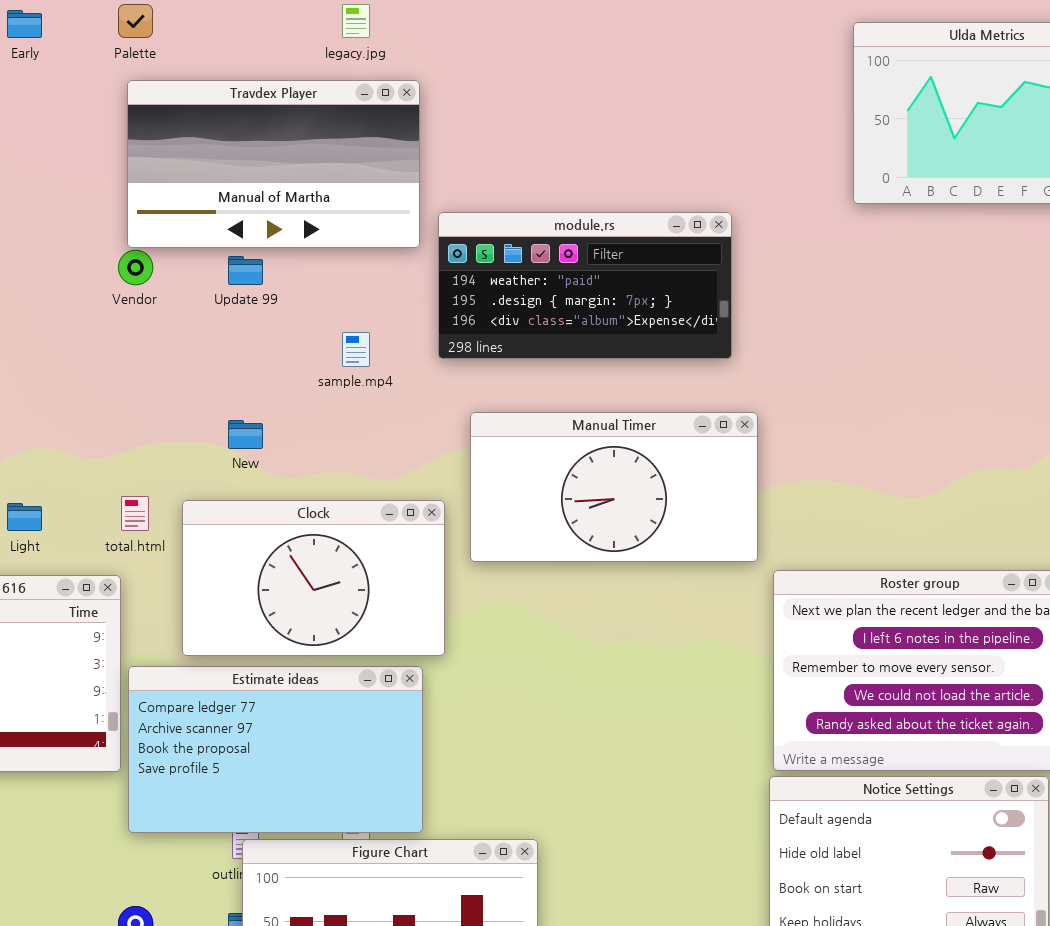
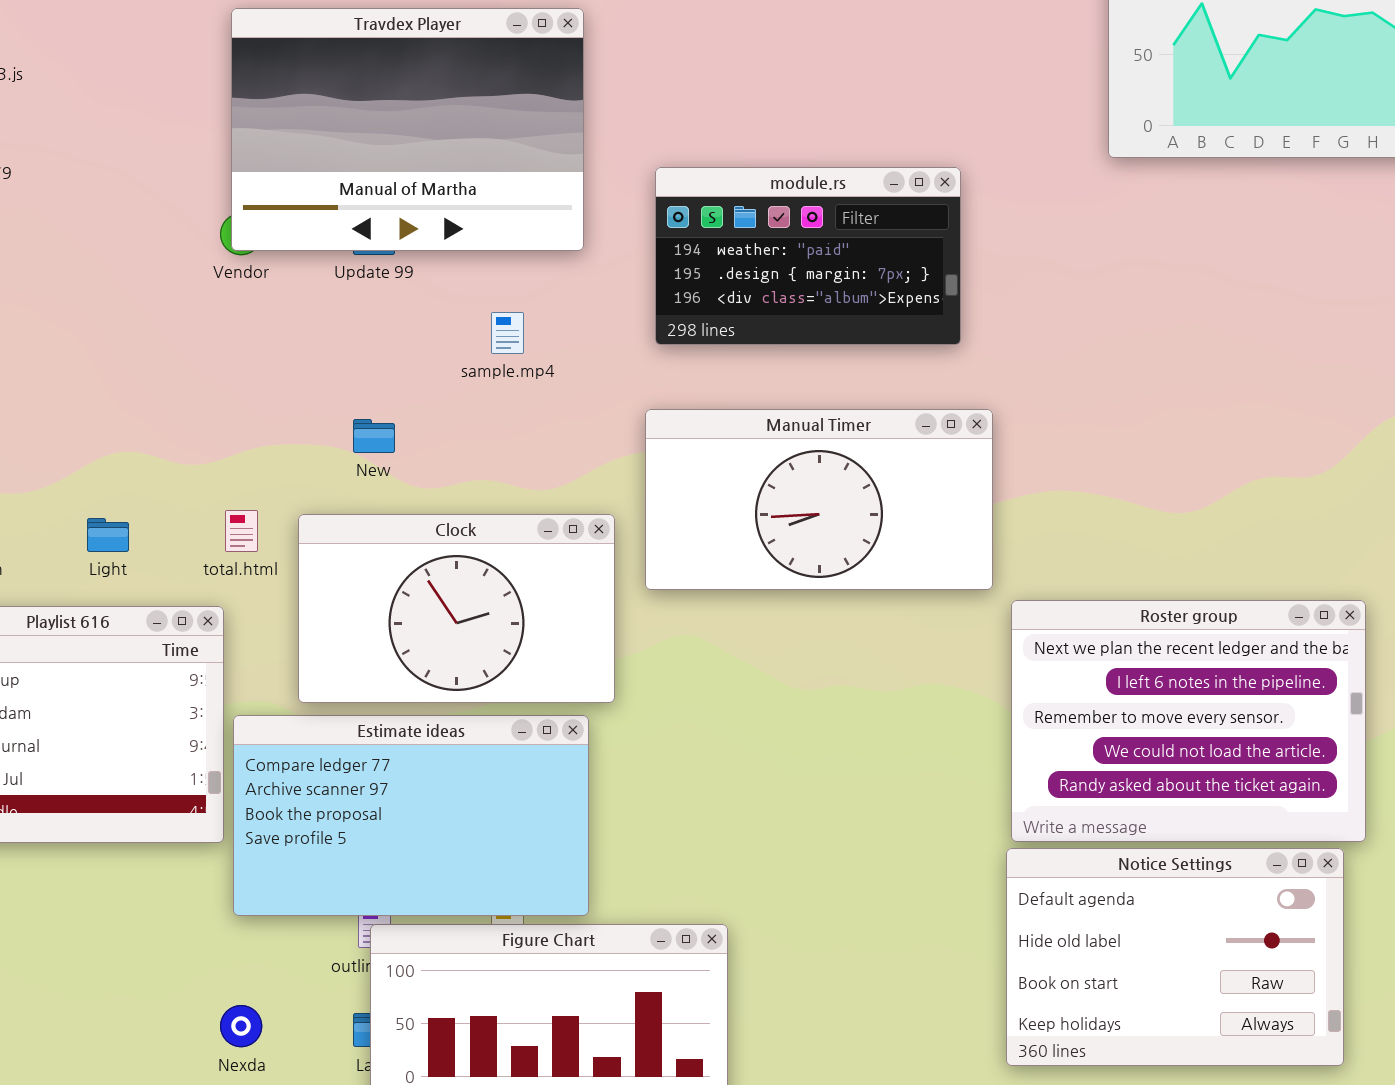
Travdex Player: [127,80,420,248] -> [231,8,584,251], resized
module.rs: [438,212,732,359] -> [655,167,961,345], resized

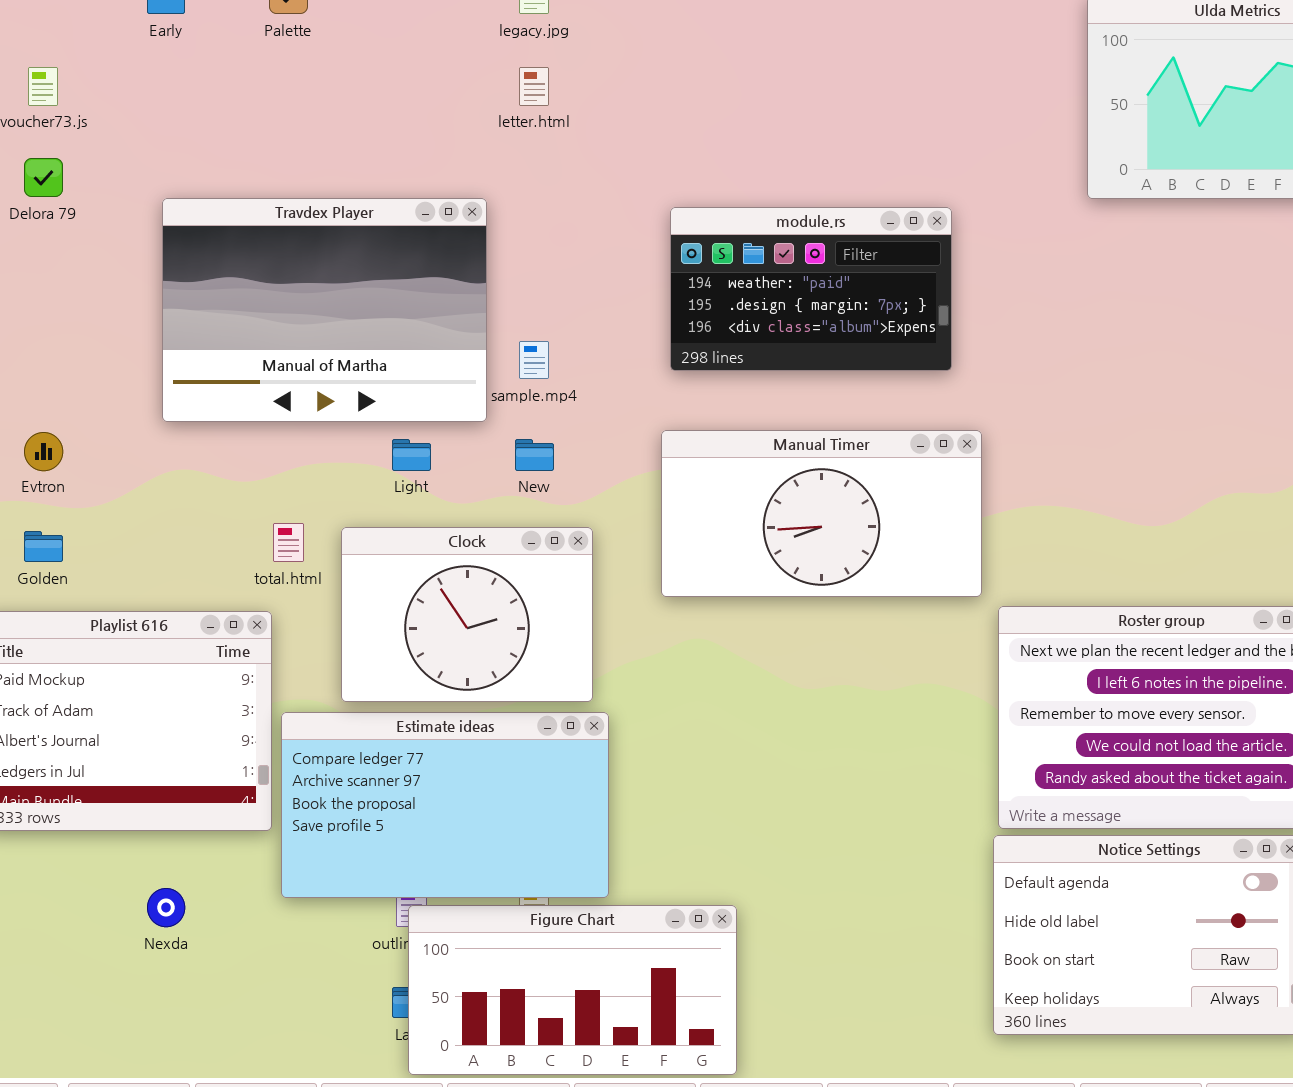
Travdex Player: [231,8,584,251] -> [162,198,487,422], moved
New: [353,419,395,453] -> [515,439,554,471], moved
Clock: [298,514,615,703] -> [341,527,593,702], resized
Light: [87,518,129,552] -> [392,439,431,471], moved
Nexda: [220,1005,262,1047] -> [147,888,185,927], moved

